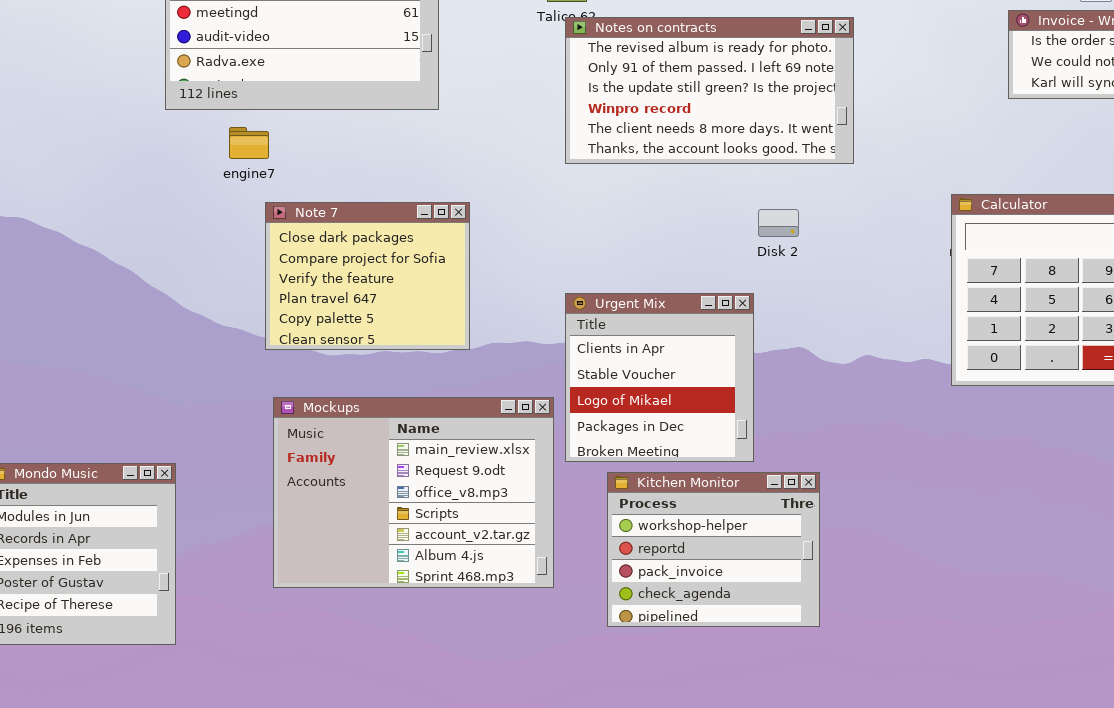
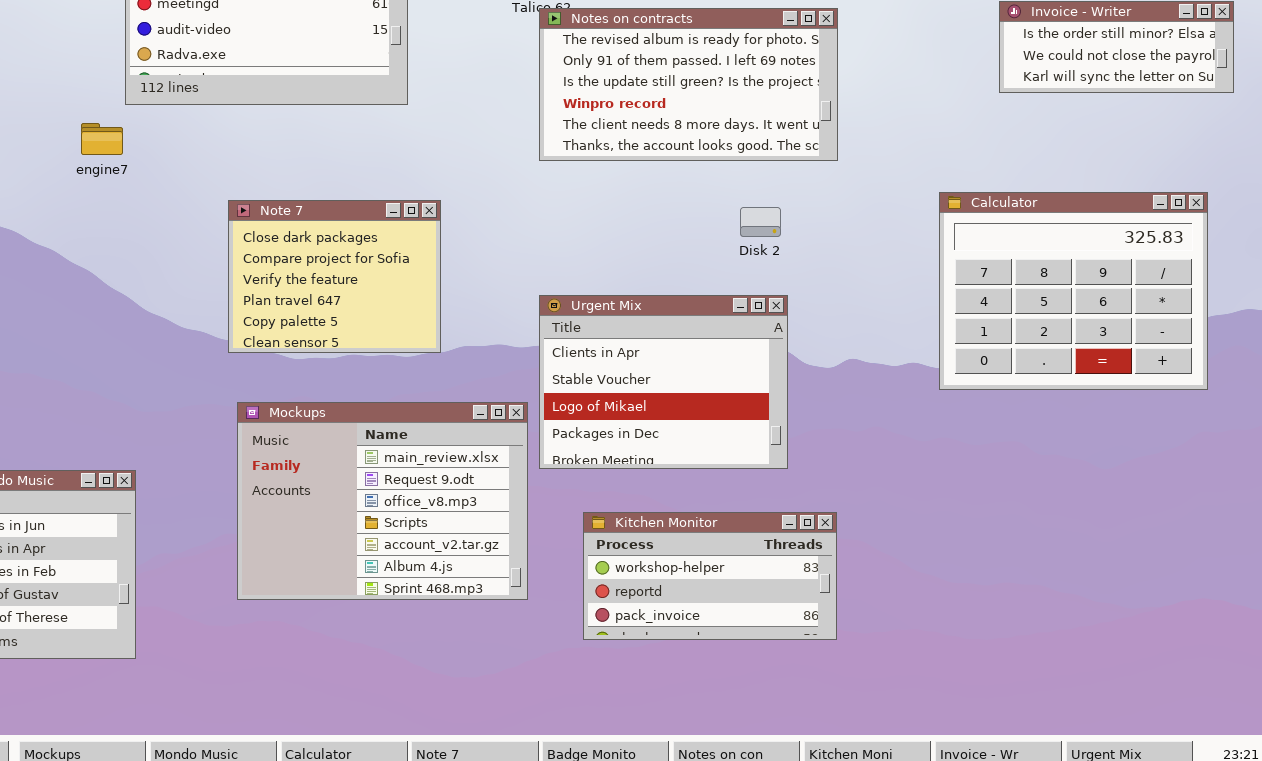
engine7: [229,127,269,159] -> [81,123,123,155], moved
Urgent Mix: [565,293,754,462] -> [539,295,788,469], resized
Kitchen Monitor: [607,472,820,627] -> [583,512,837,640], resized

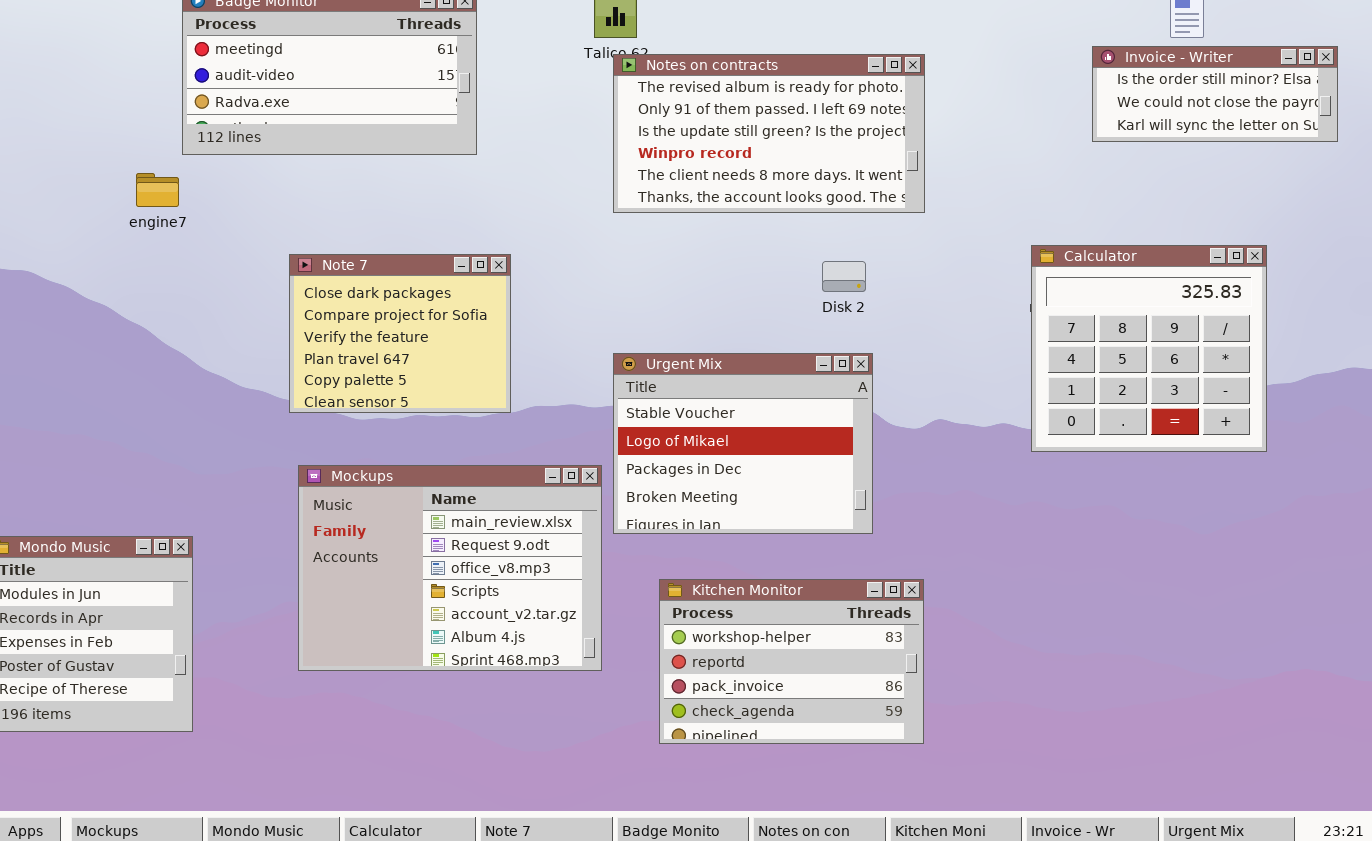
Calculator: [939,192,1208,390] -> [1031,245,1267,452], resized
Urgent Mix: [539,295,788,469] -> [613,353,873,534], scrolled down 1 row
Kitchen Monitor: [583,512,837,640] -> [659,579,924,744], resized

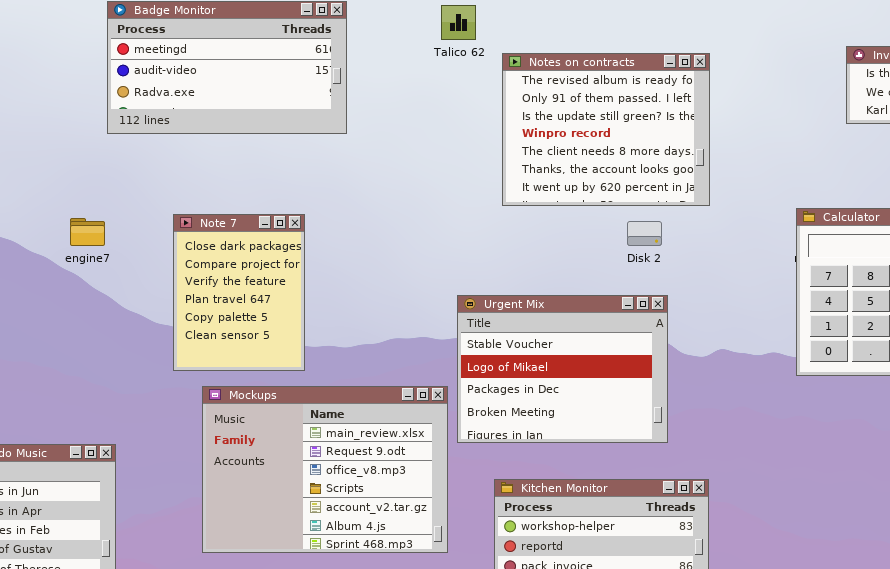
Notes on contracts: [613,54,925,213] -> [502,53,710,206], resized
engine7: [136,173,179,207] -> [70,218,105,246], moved
Note 7: [289,254,511,413] -> [173,214,305,371], moved, resized

